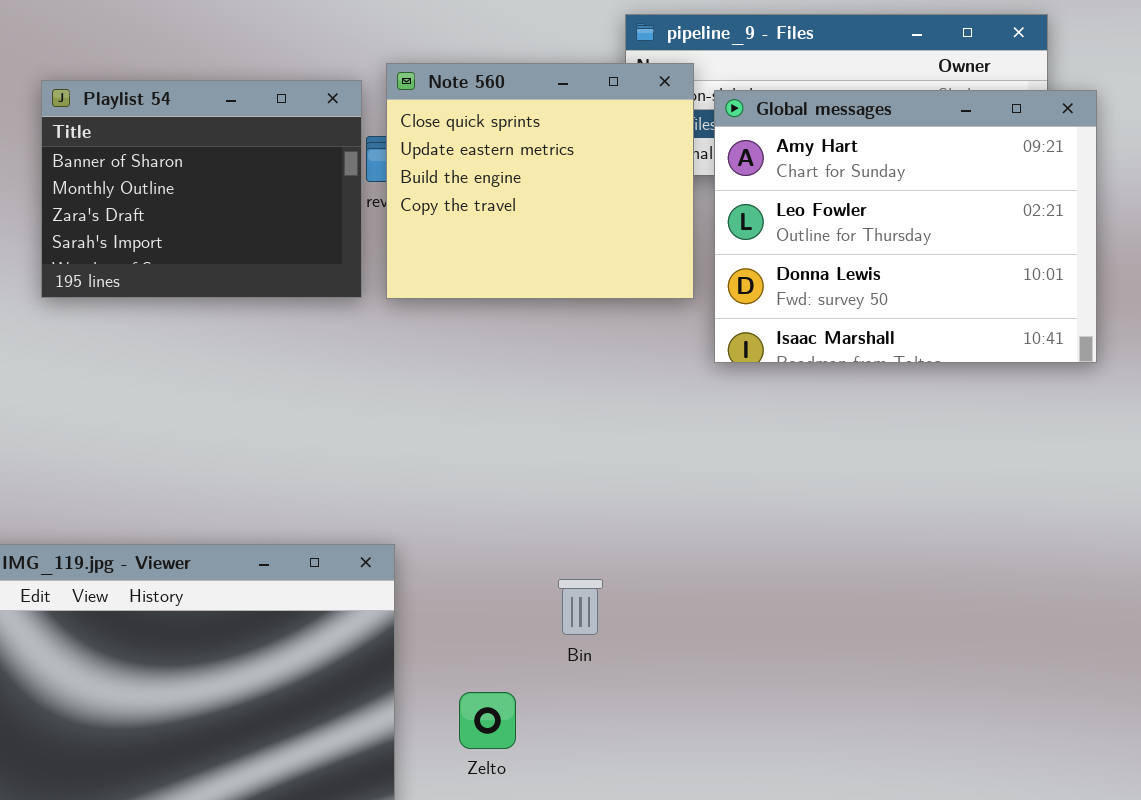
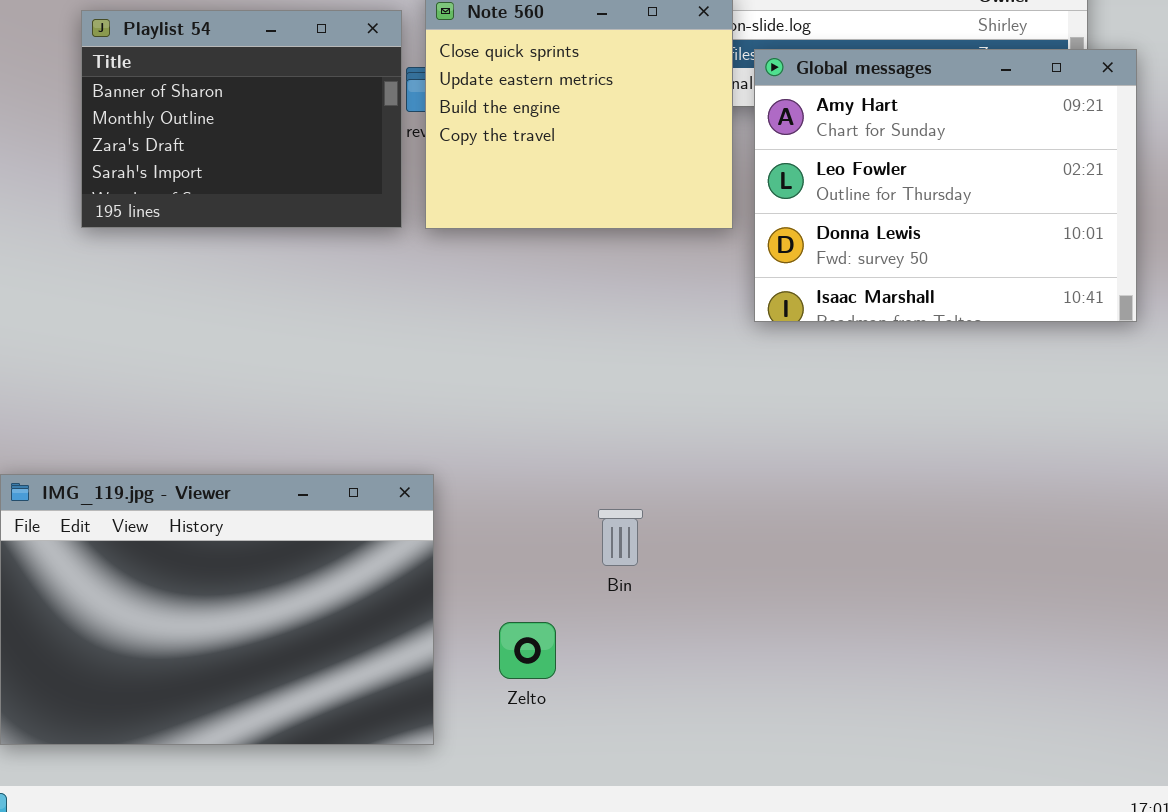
Global messages: [714,90,1097,363] -> [754,49,1137,322], moved

